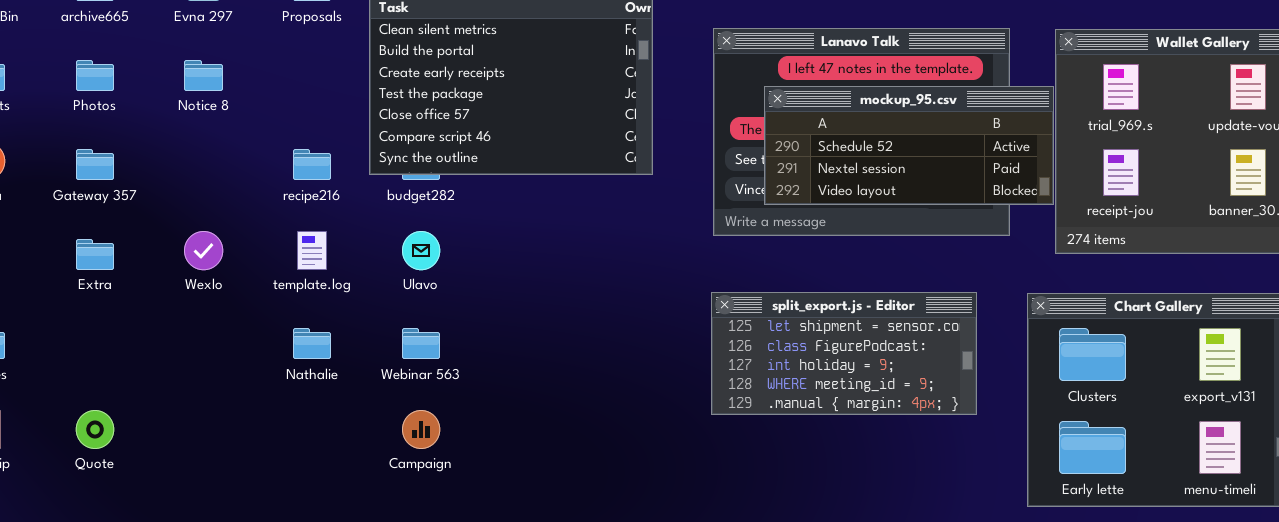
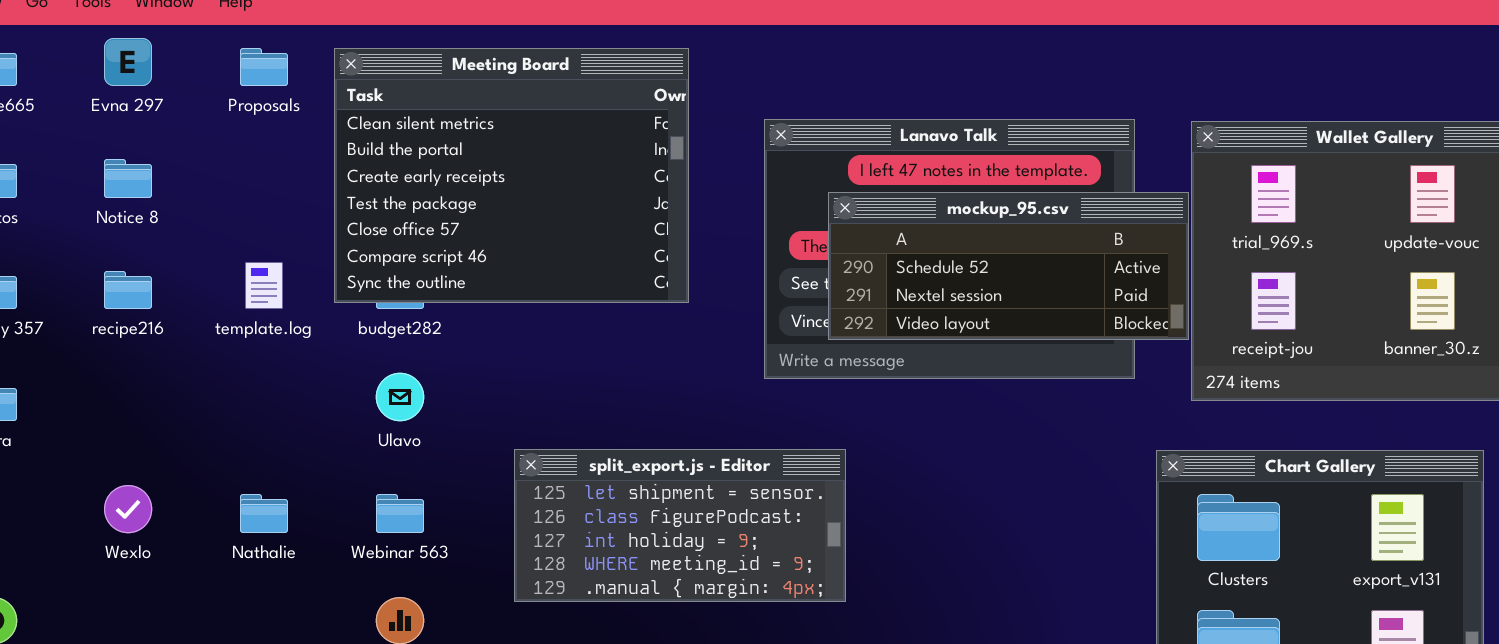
recipe216: [293,149,331,180] -> [104,271,152,309], moved
Wexlo: [184,231,223,270] -> [104,485,152,533], moved
template.log: [297,231,327,270] -> [245,262,283,309], moved
split_export.js - Editor: [711,292,977,415] -> [514,449,846,602], moved

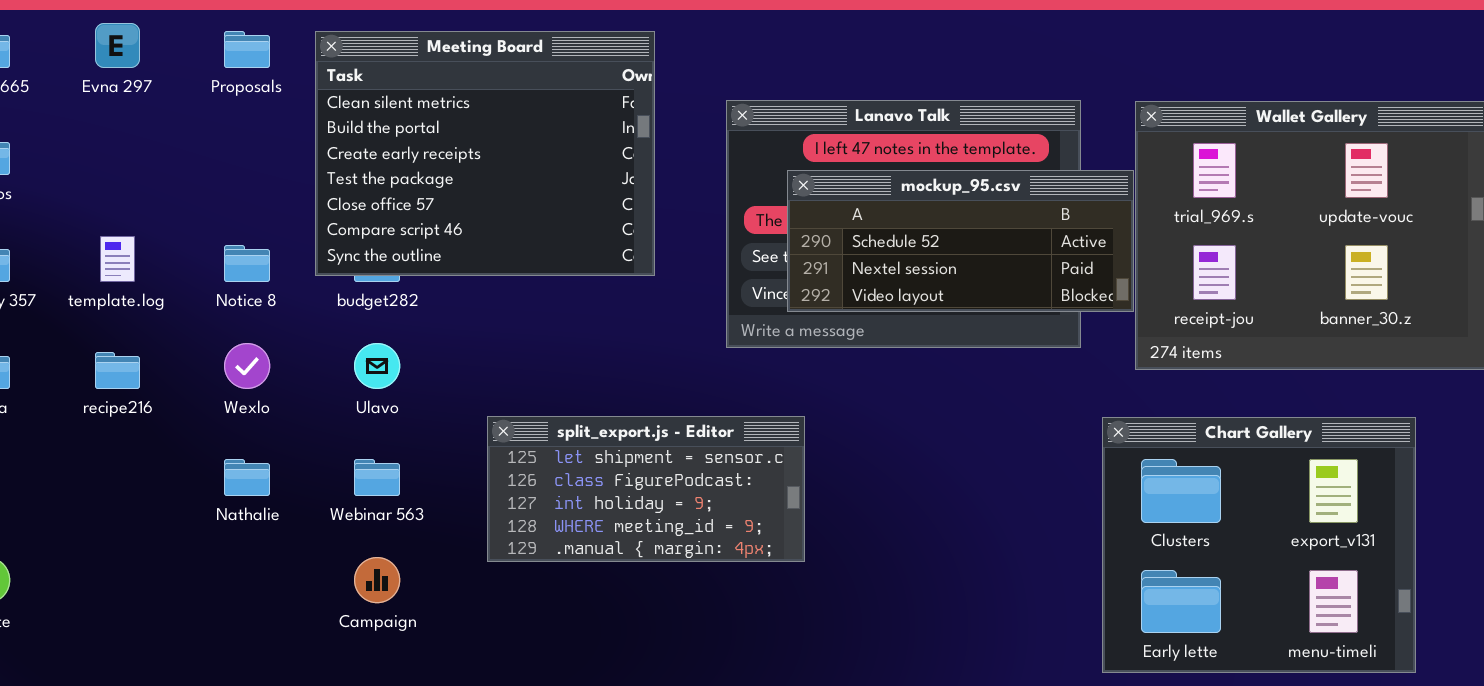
Notice 8: [104,159,152,198] -> [224,245,270,282], moved
template.log: [245,262,283,309] -> [100,236,135,282], moved
recipe216: [104,271,152,309] -> [95,352,140,389], moved
Wexlo: [104,485,152,533] -> [224,343,270,389], moved

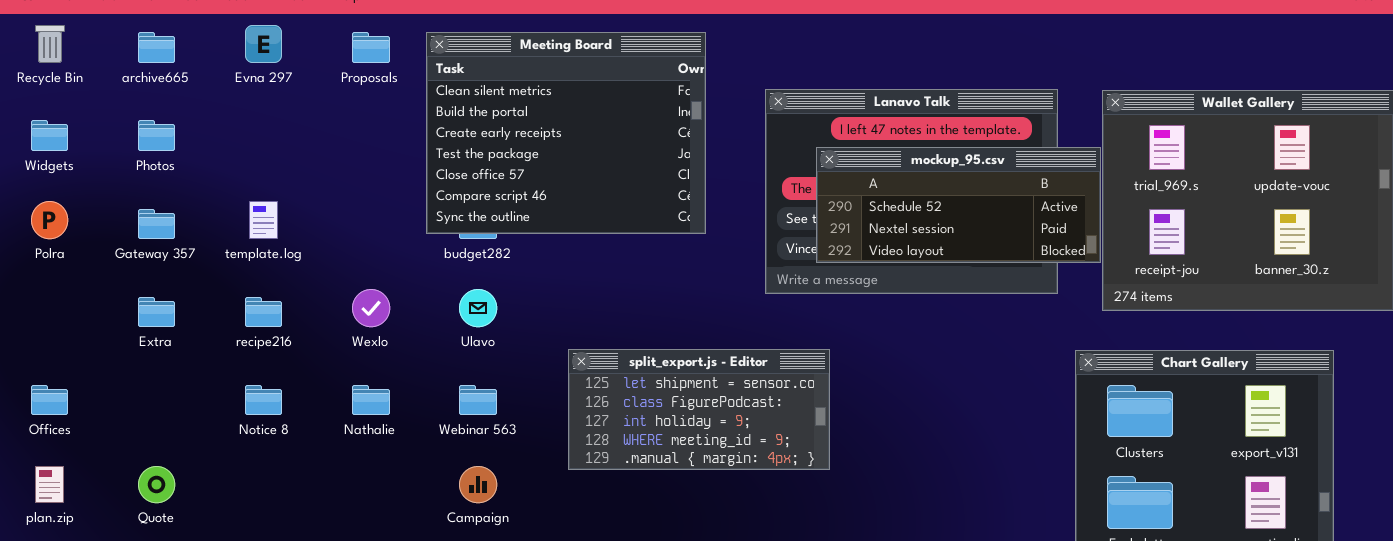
Notice 8: [224,245,270,282] -> [245,385,282,415], moved

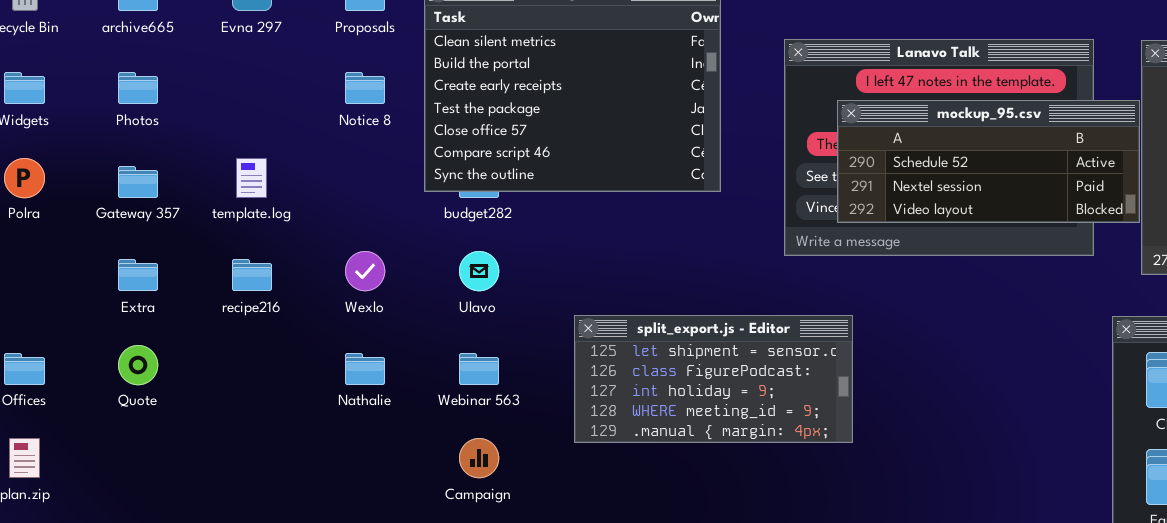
Notice 8: [245,385,282,415] -> [345,72,385,104], moved
Quote: [138,466,175,503] -> [118,345,158,385], moved

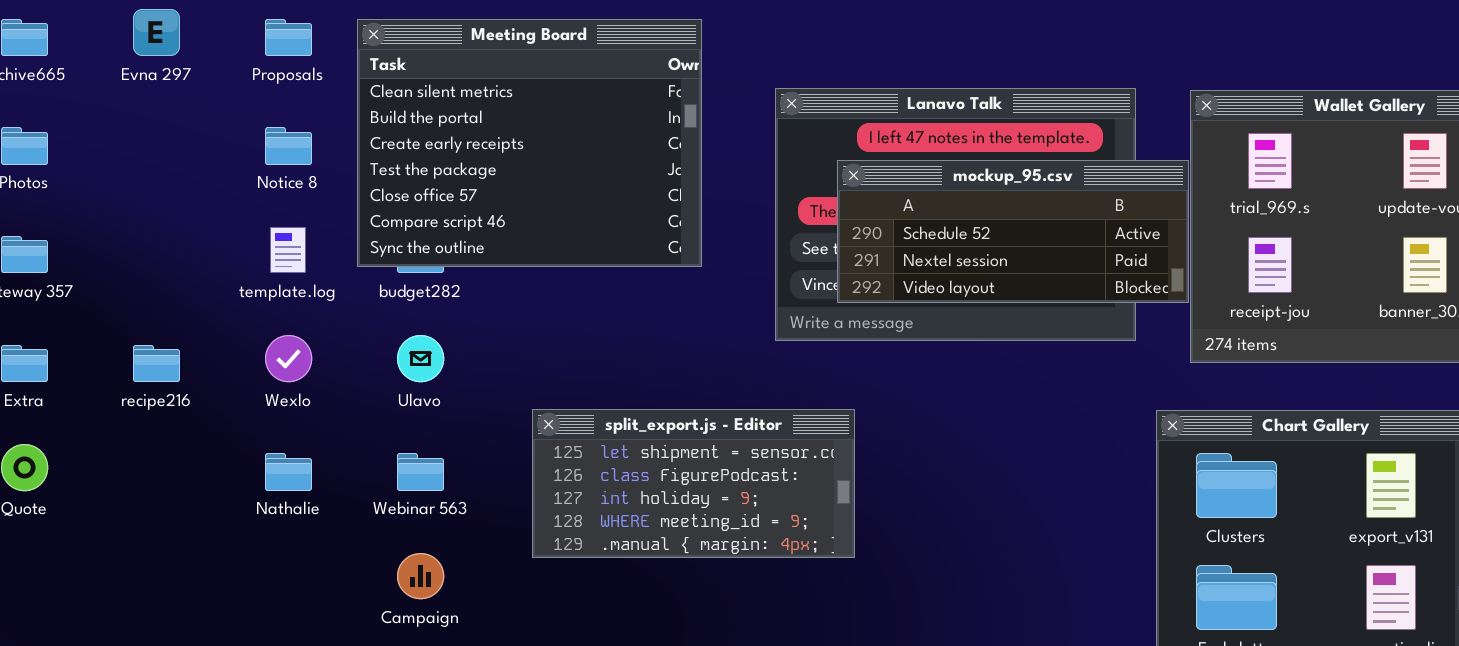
template.log: [236,158,267,198] -> [270,227,306,273], moved

